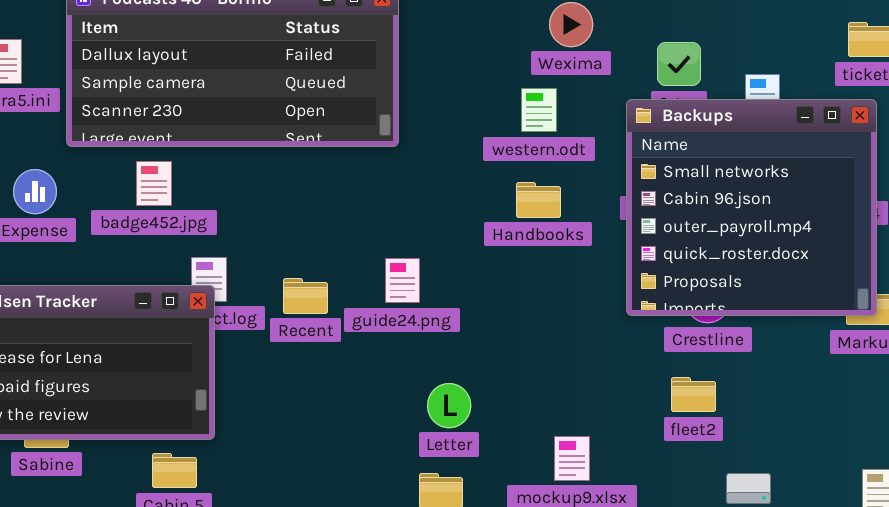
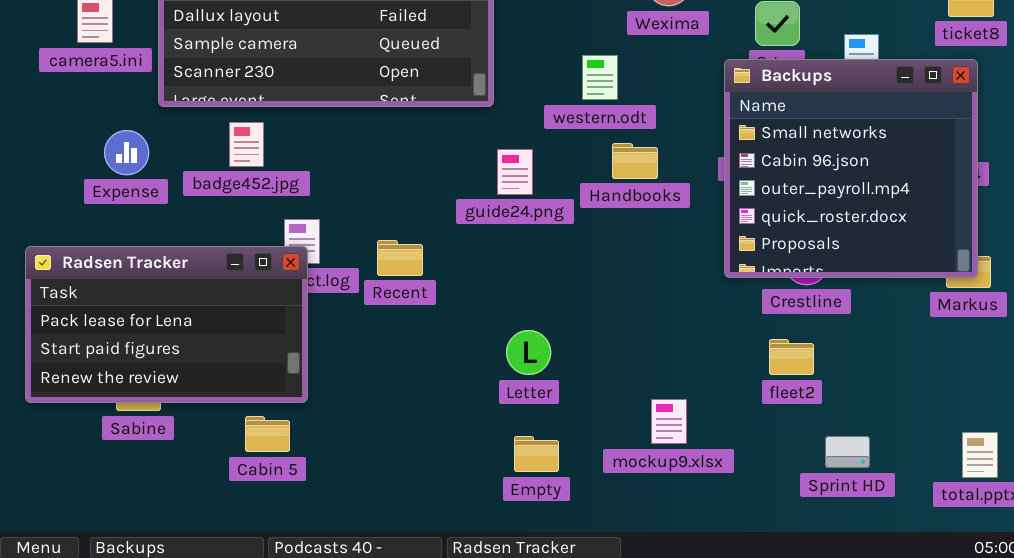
western.odt: [521,88,557,132] -> [582,55,618,100], moved
guide24.png: [385,258,420,303] -> [497,149,533,195], moved
Letter: [427,383,471,428] -> [506,330,551,375], moved

